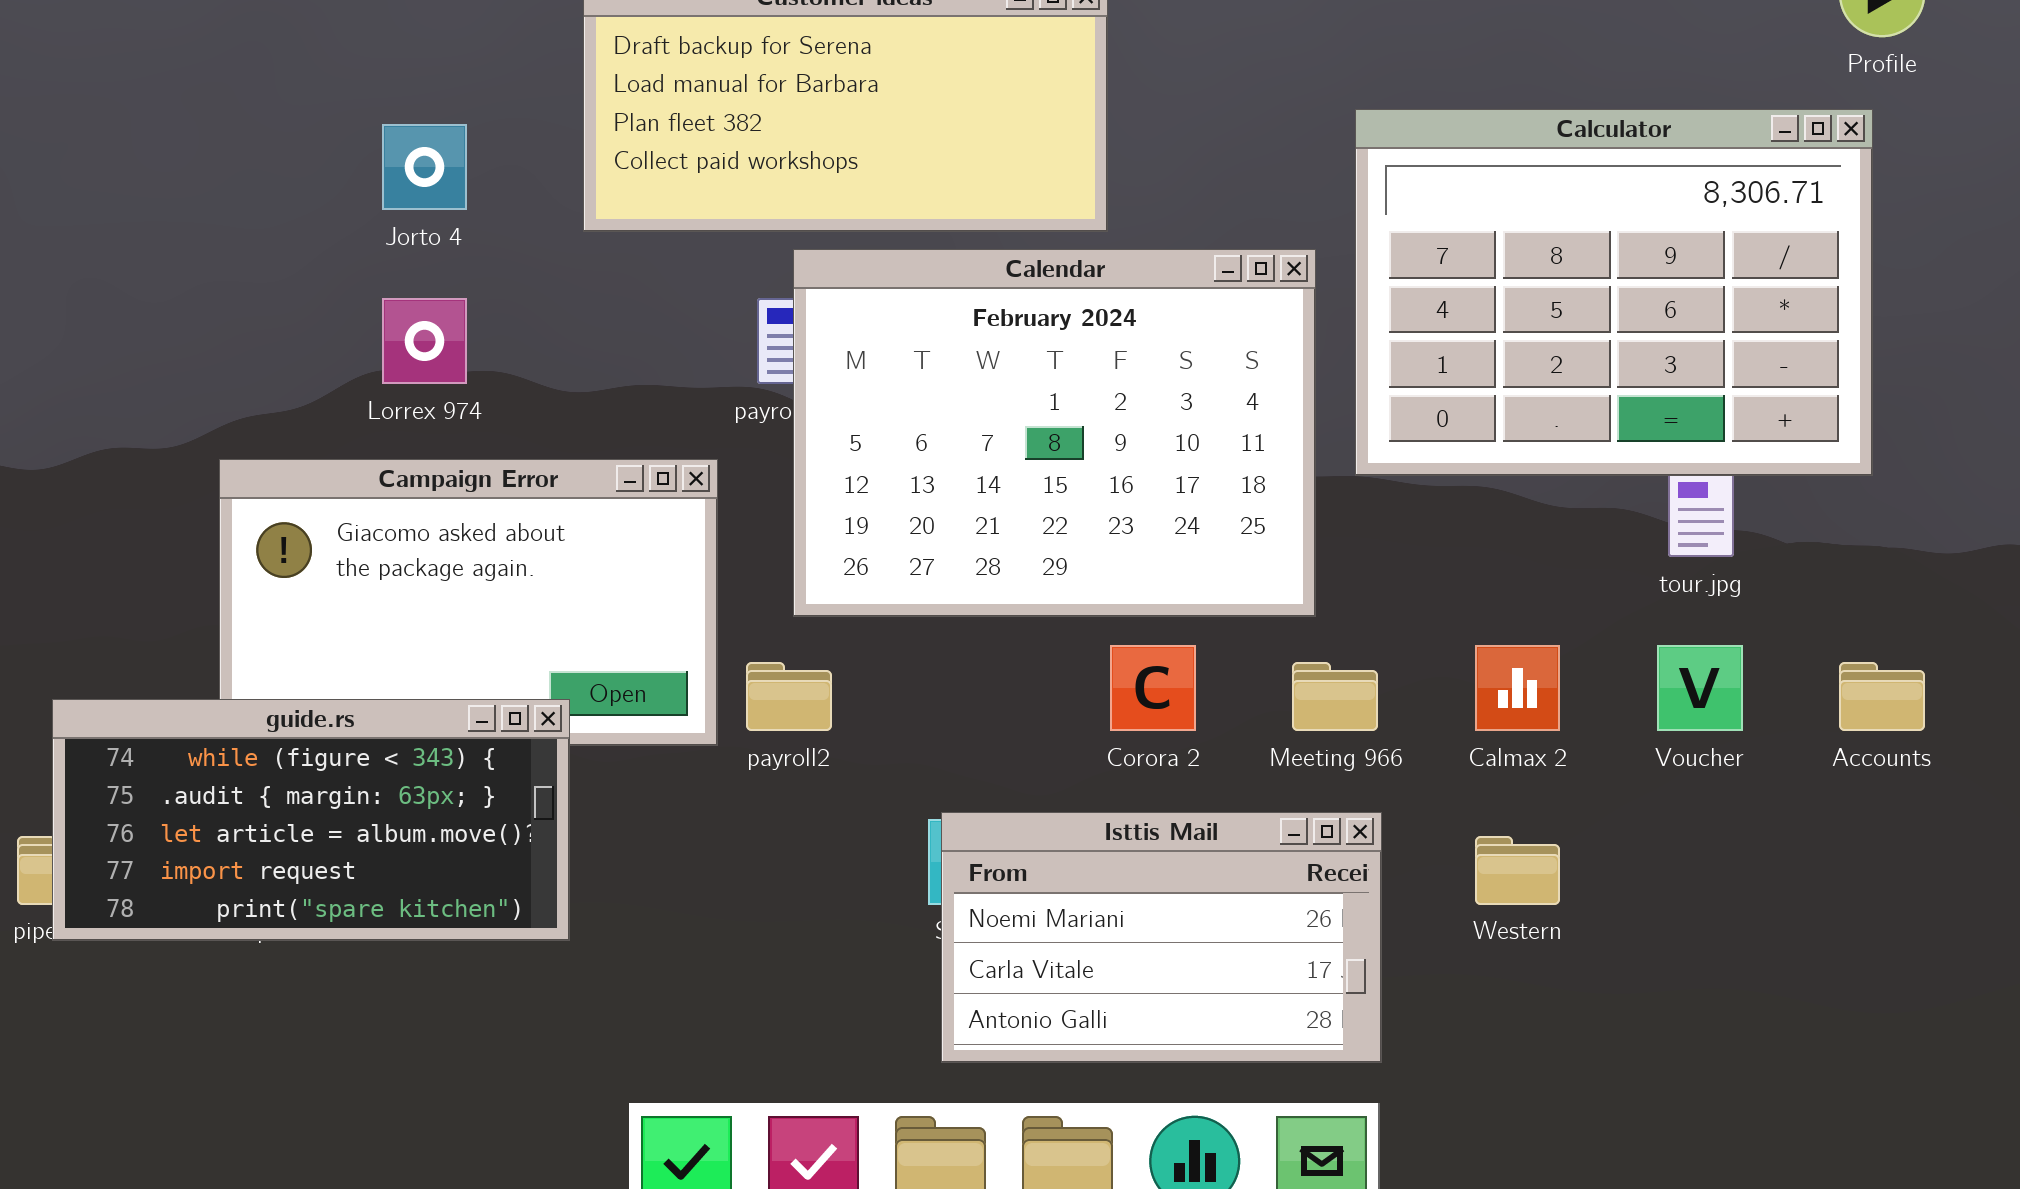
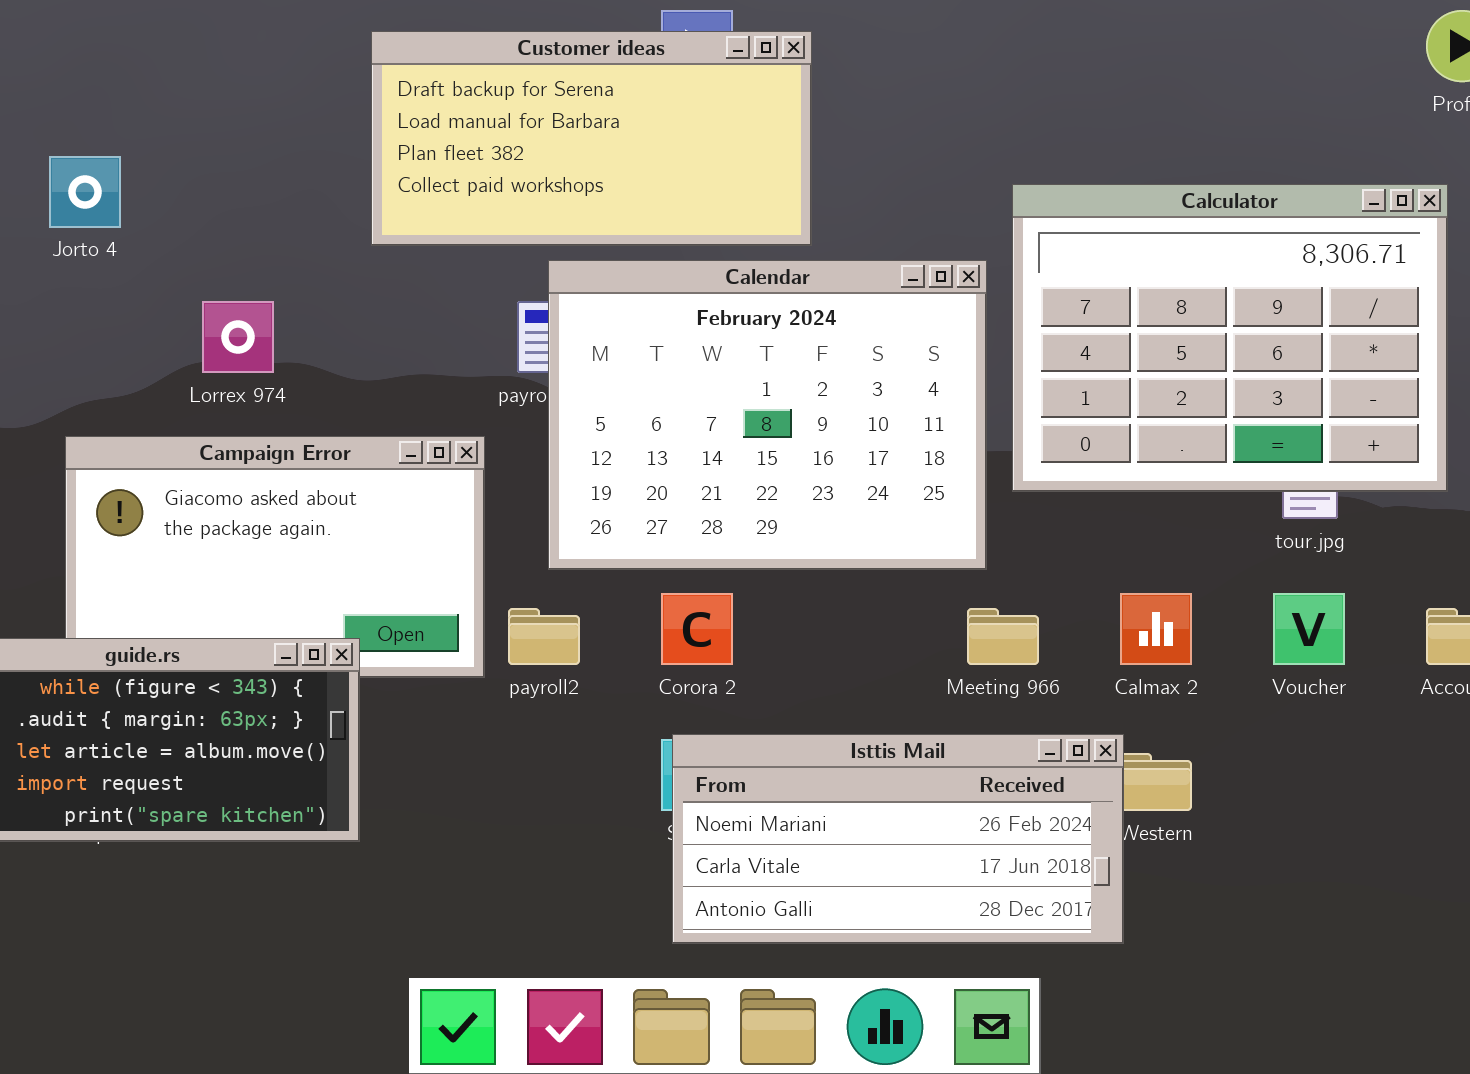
Calculator: [1355,109,1873,476] -> [1012,184,1448,492], moved
Jorto 4: [382,124,467,210] -> [49,156,121,228], moved
Corora 2: [1110,645,1196,731] -> [661,593,733,665], moved
Isttis Mail: [941,812,1382,1063] -> [672,734,1124,944], resized

